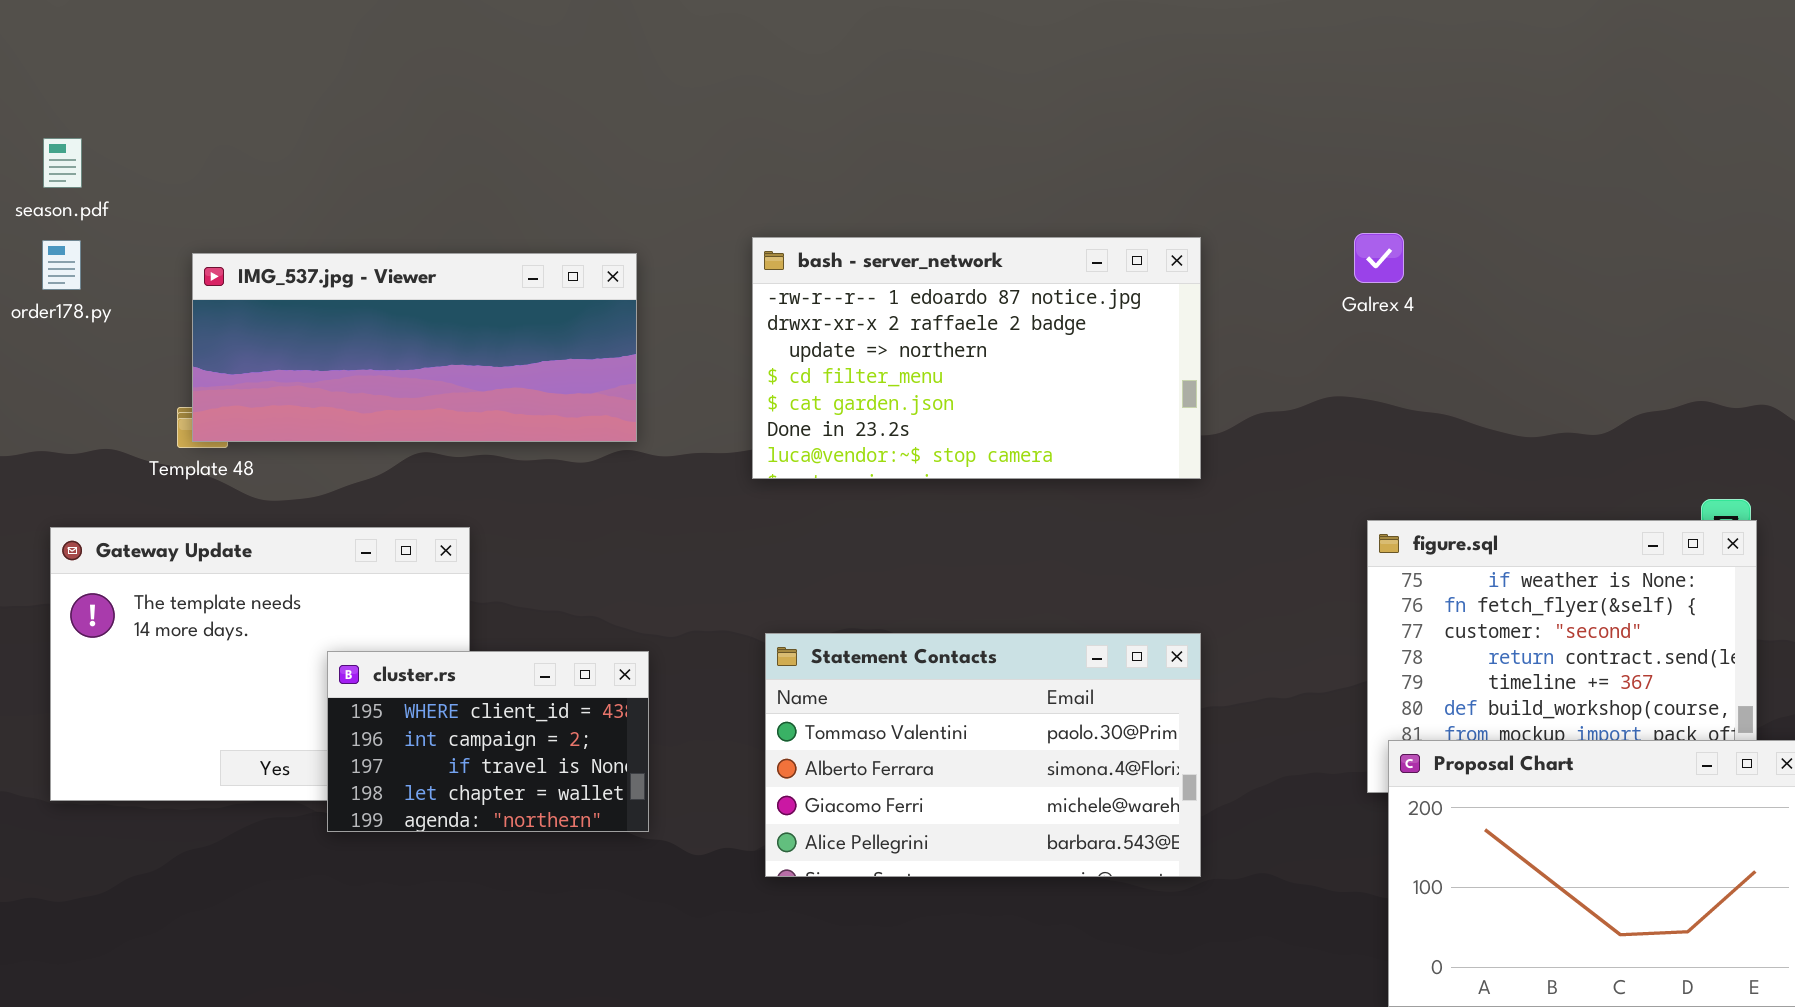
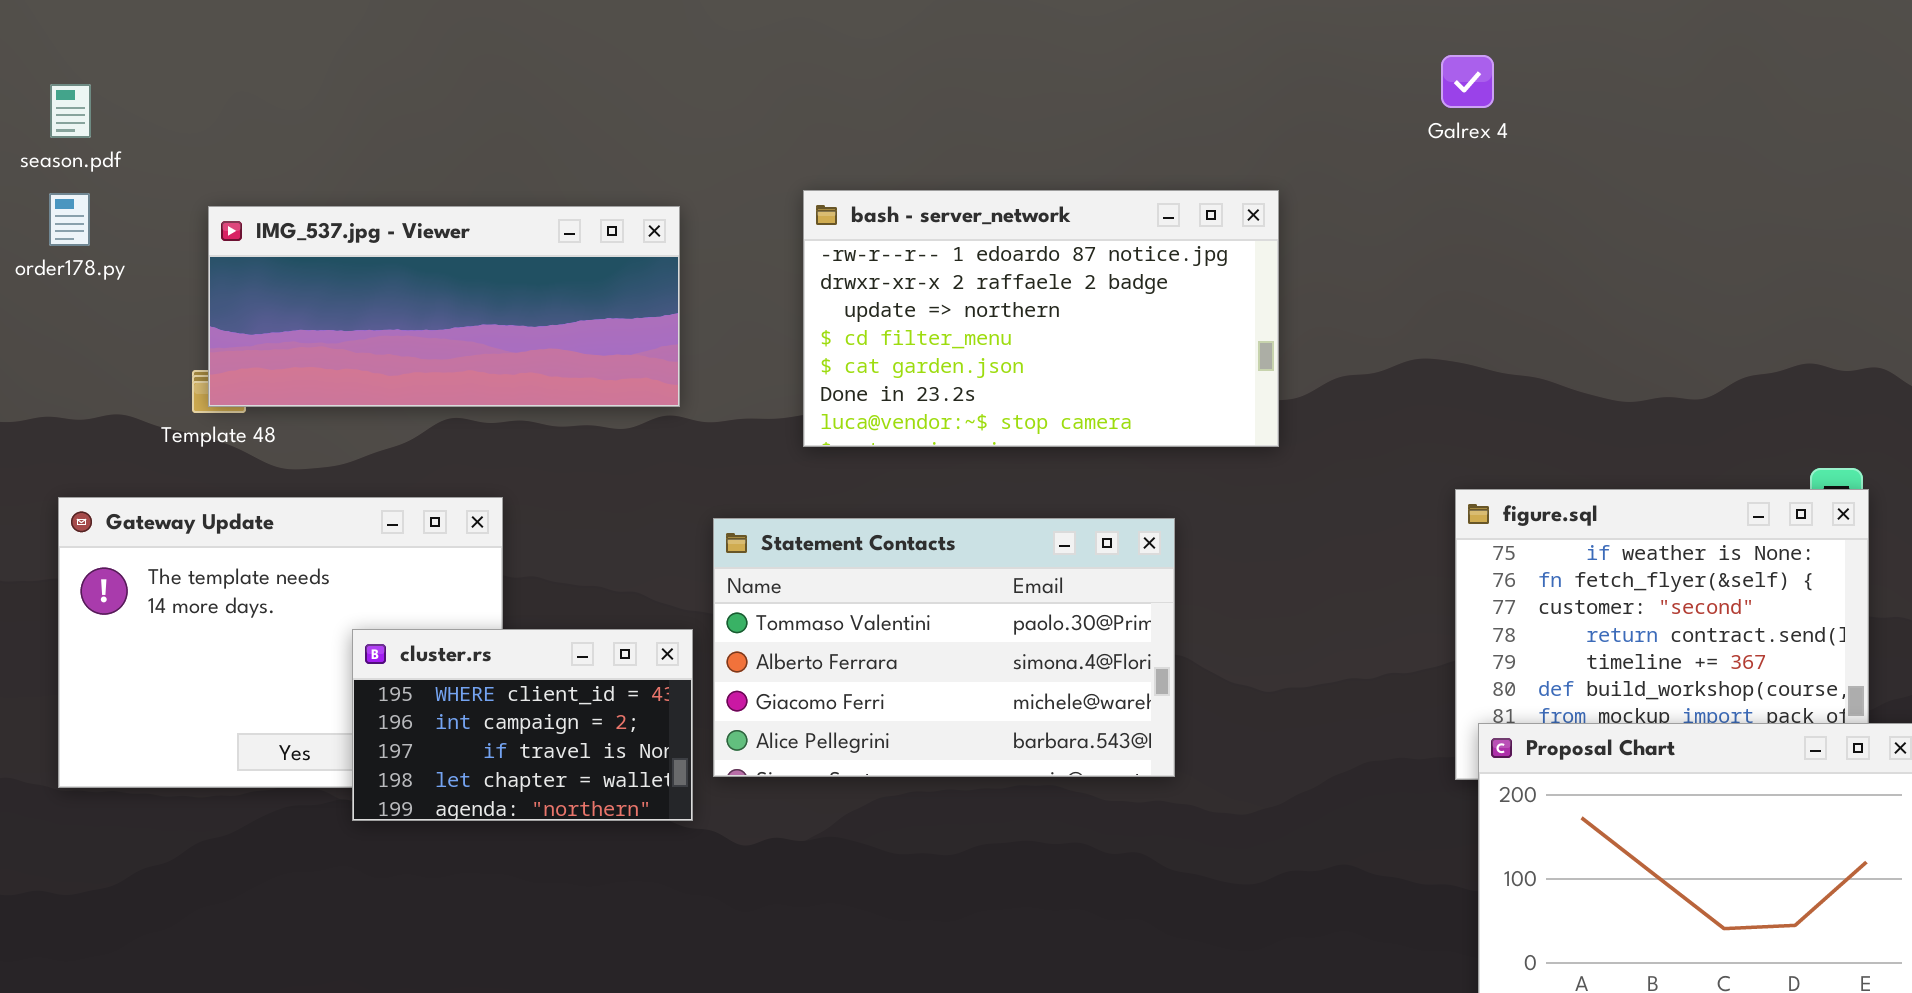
Galrex 4: [1354,233,1404,283] -> [1441,55,1494,108], moved
Statement Contacts: [765,633,1201,877] -> [713,518,1175,777], moved

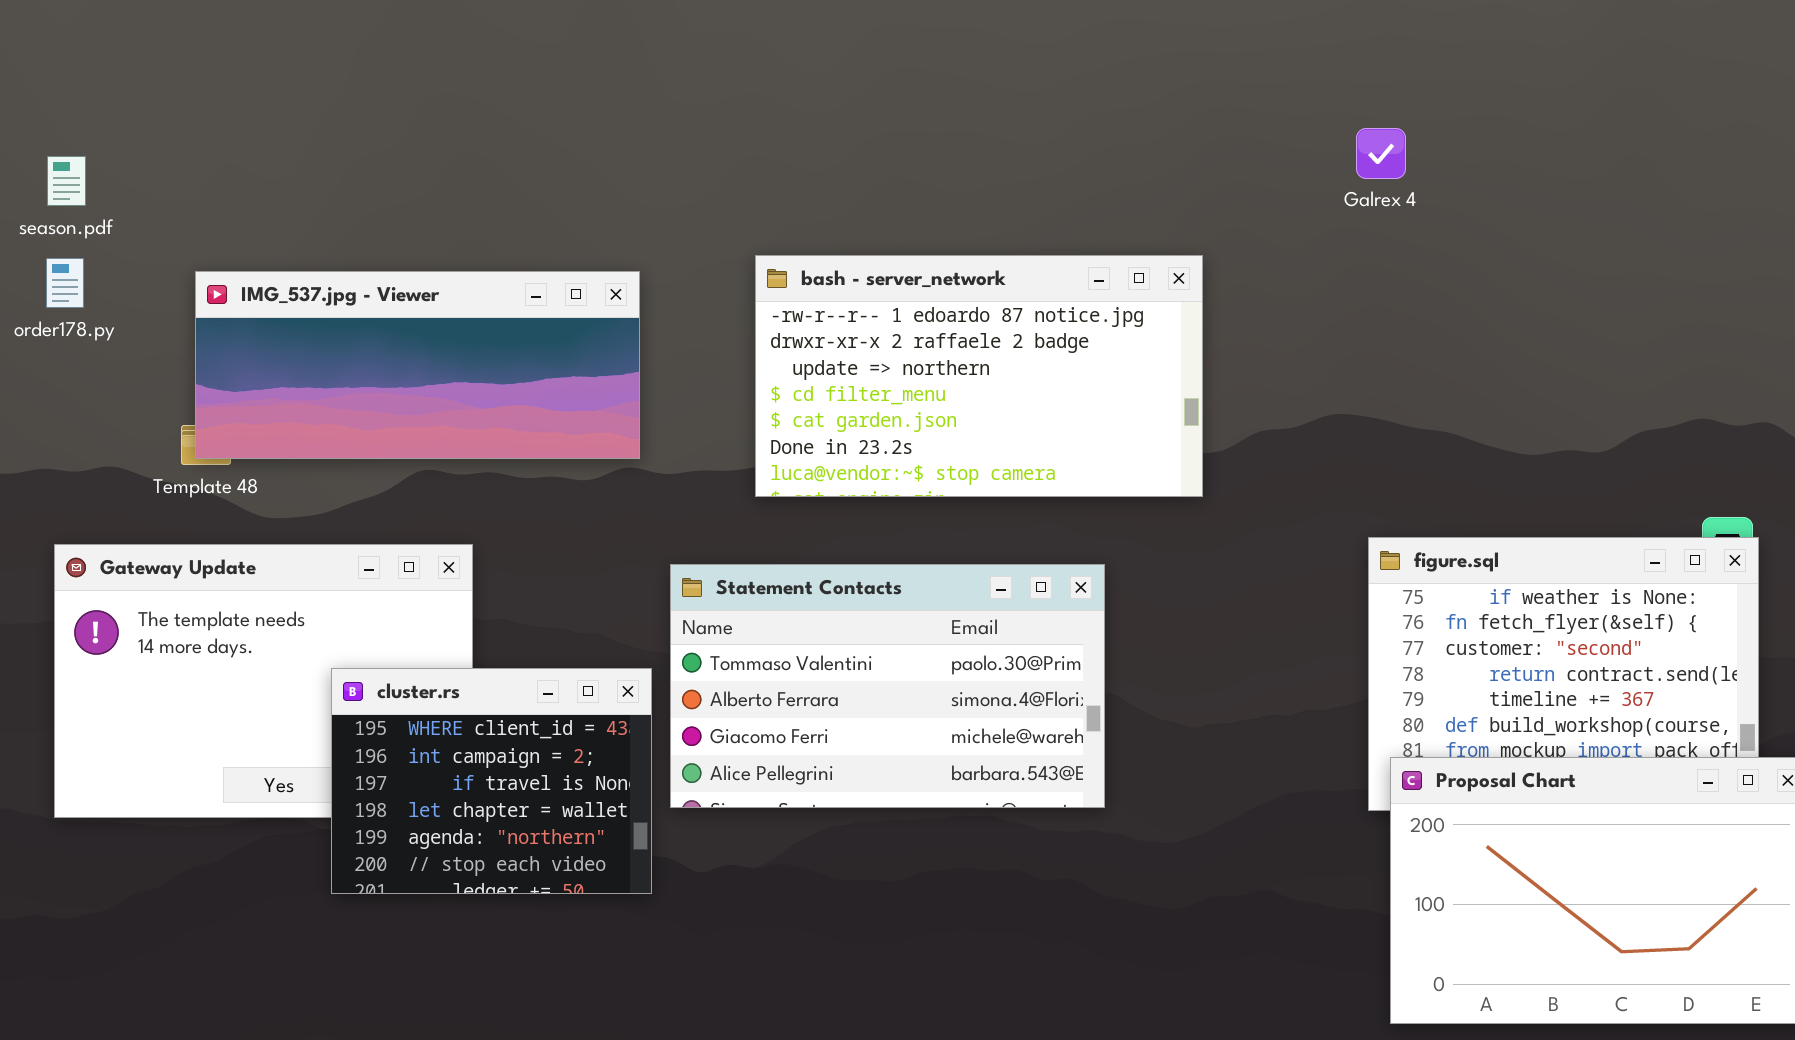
cluster.rs: [352,629,693,821] -> [331,668,652,894], resized

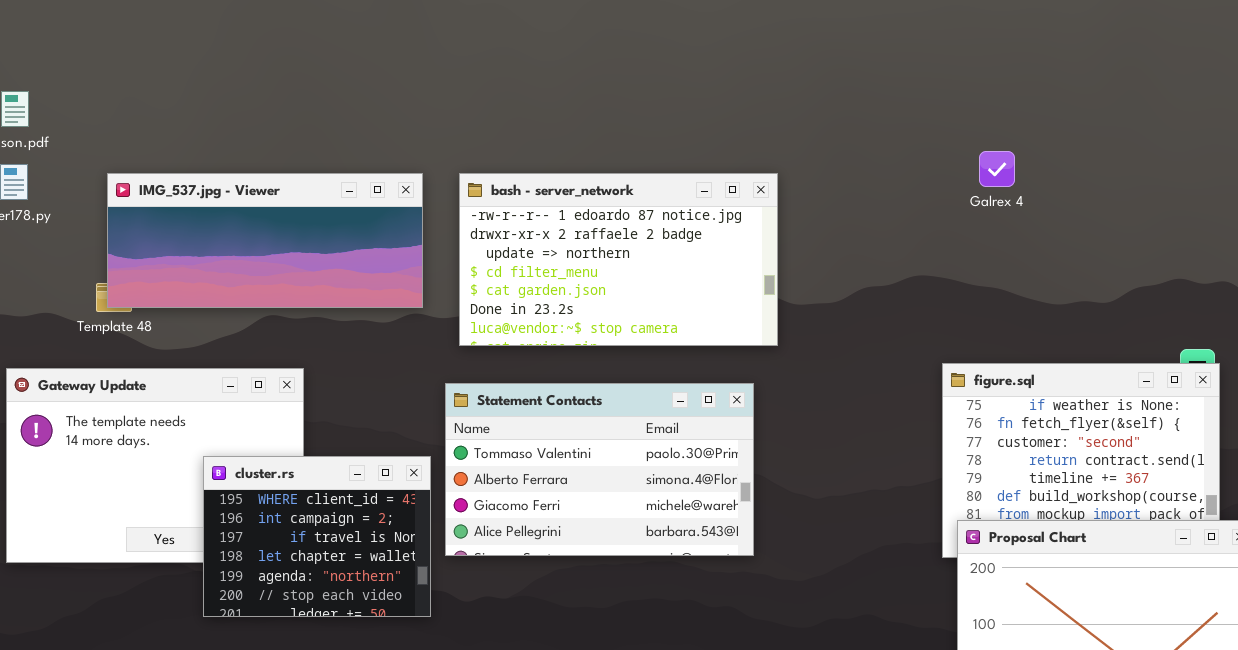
Galrex 4: [1356,128,1406,179] -> [979,151,1015,187], moved
bash - server_network: [755,255,1203,497] -> [459,173,778,346], moved

